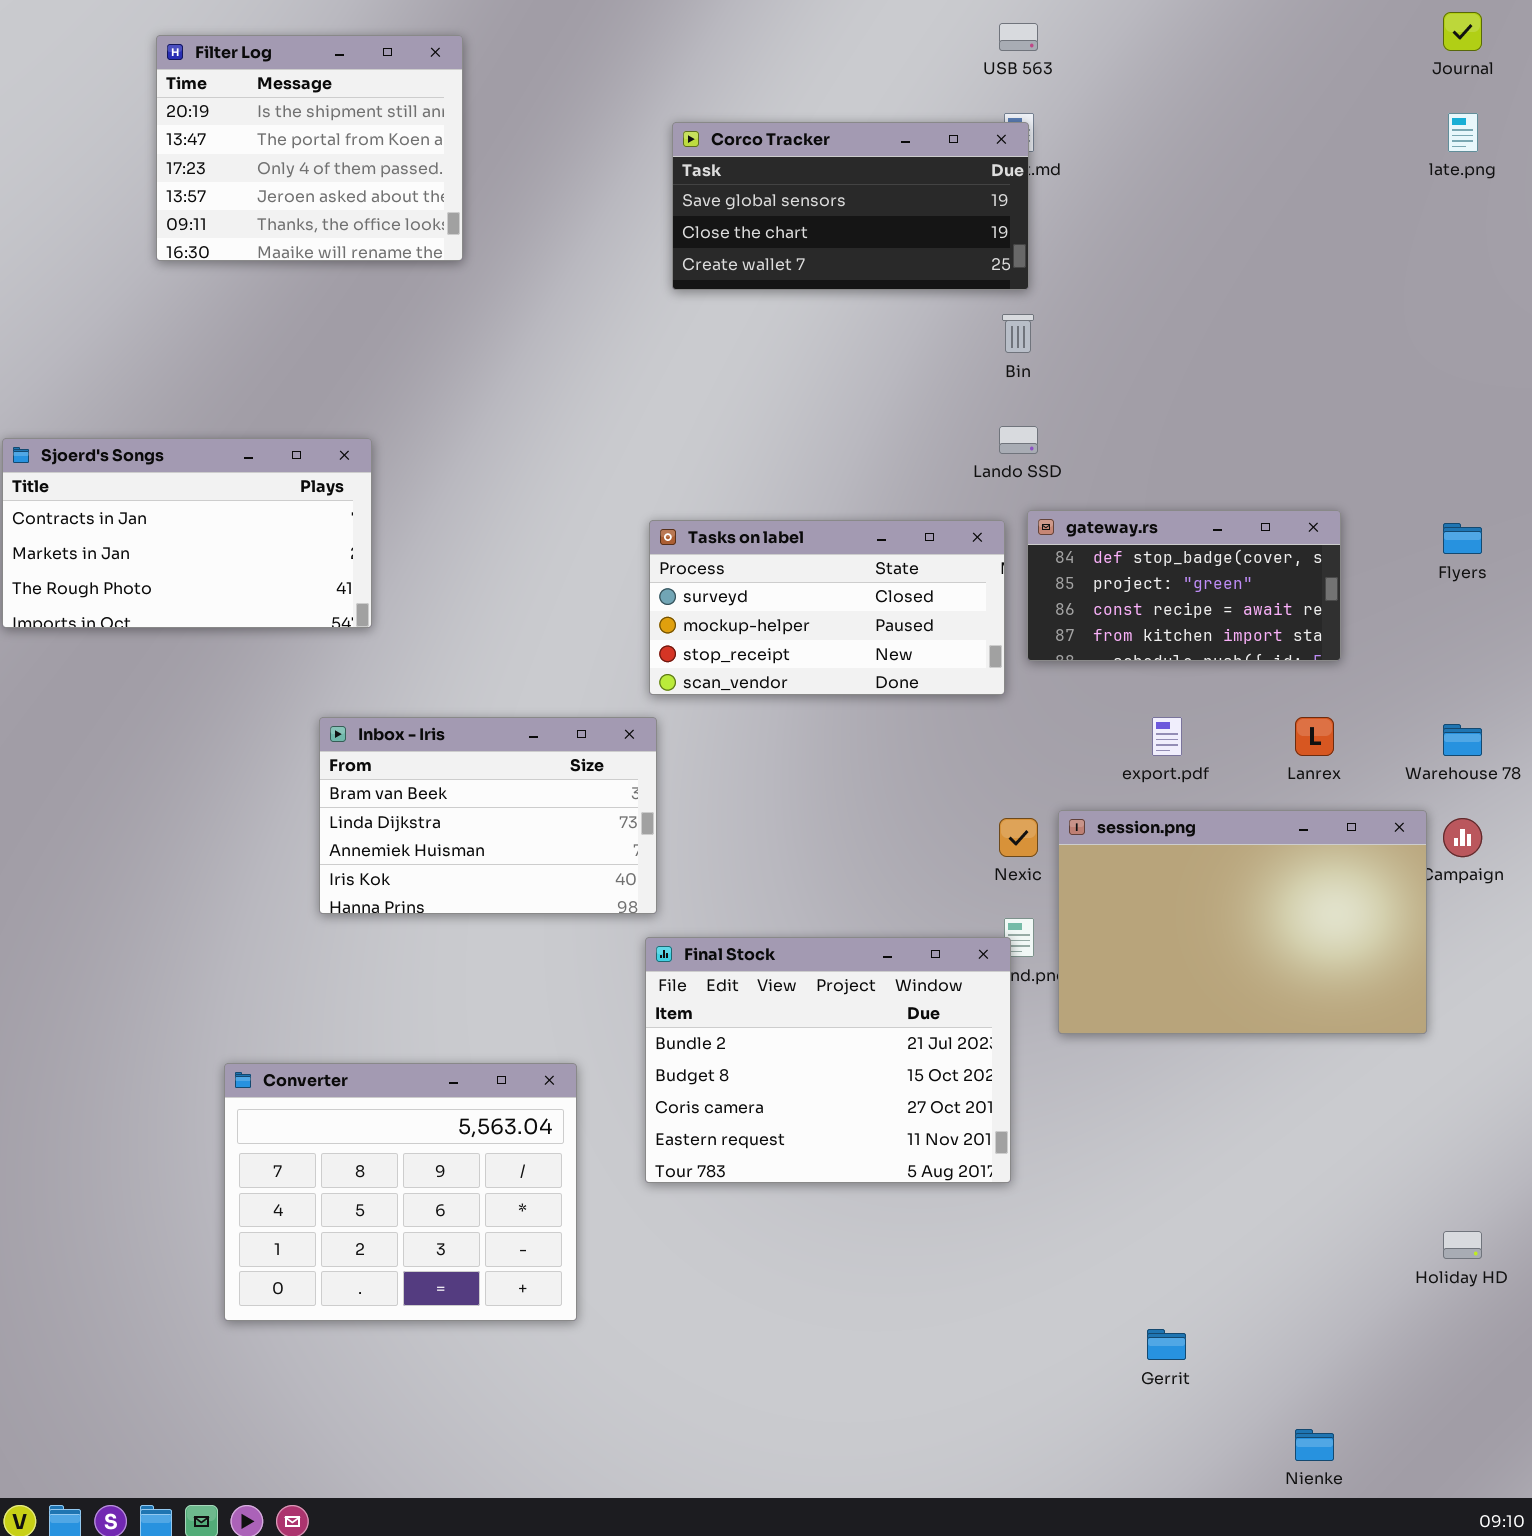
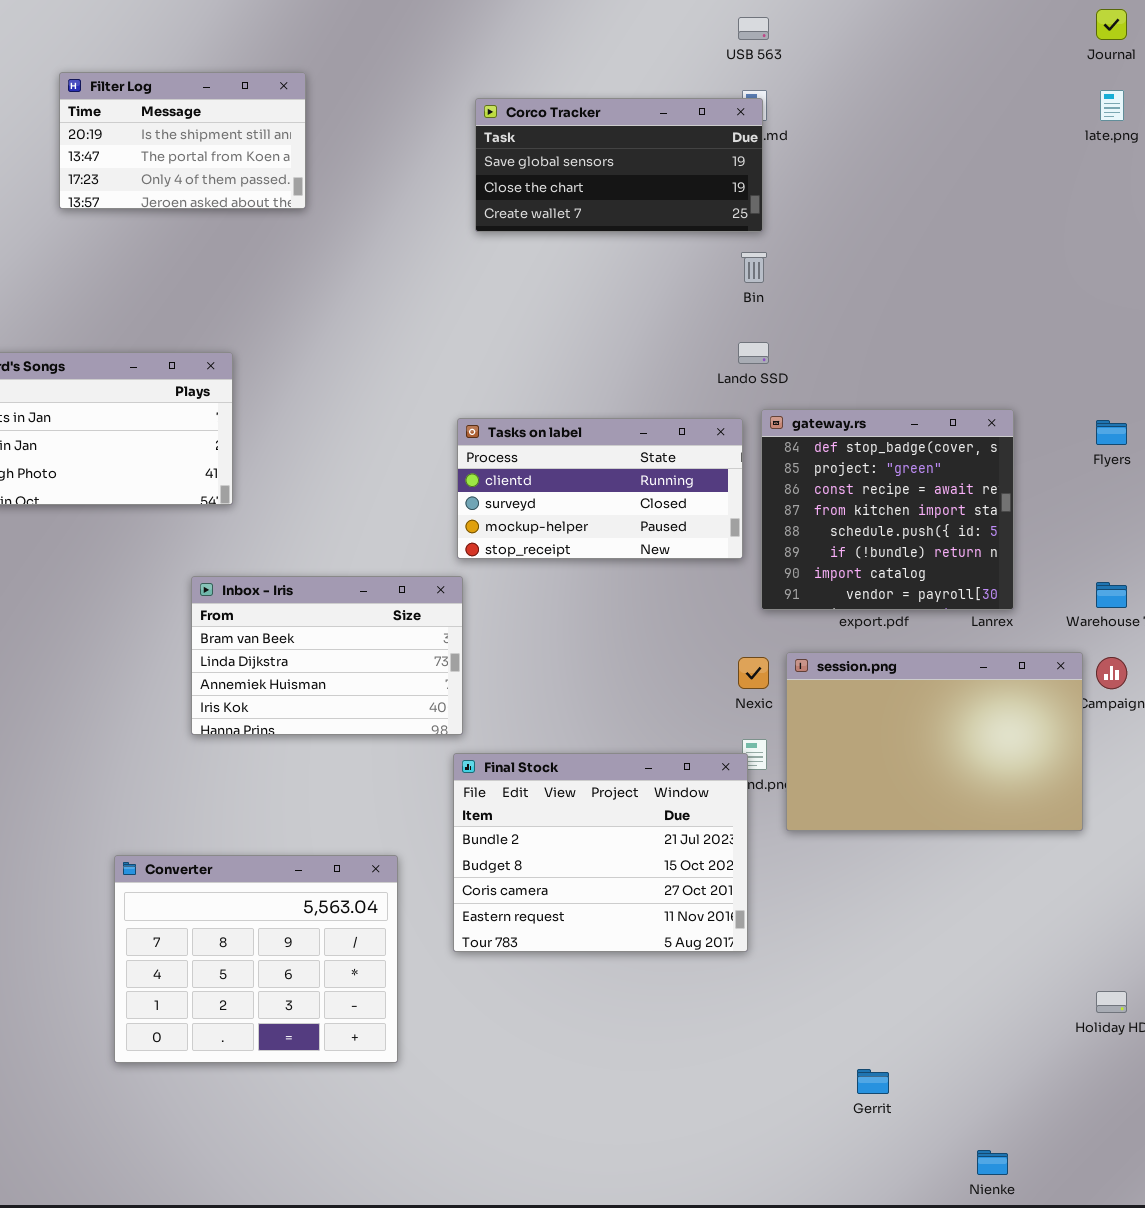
Filter Log: [156,35,463,261] -> [59,72,306,209], resized
gateway.rs: [1027,510,1341,661] -> [761,409,1014,610], resized
Tasks on label: [649,520,1005,695] -> [457,418,743,559], scrolled up 1 row

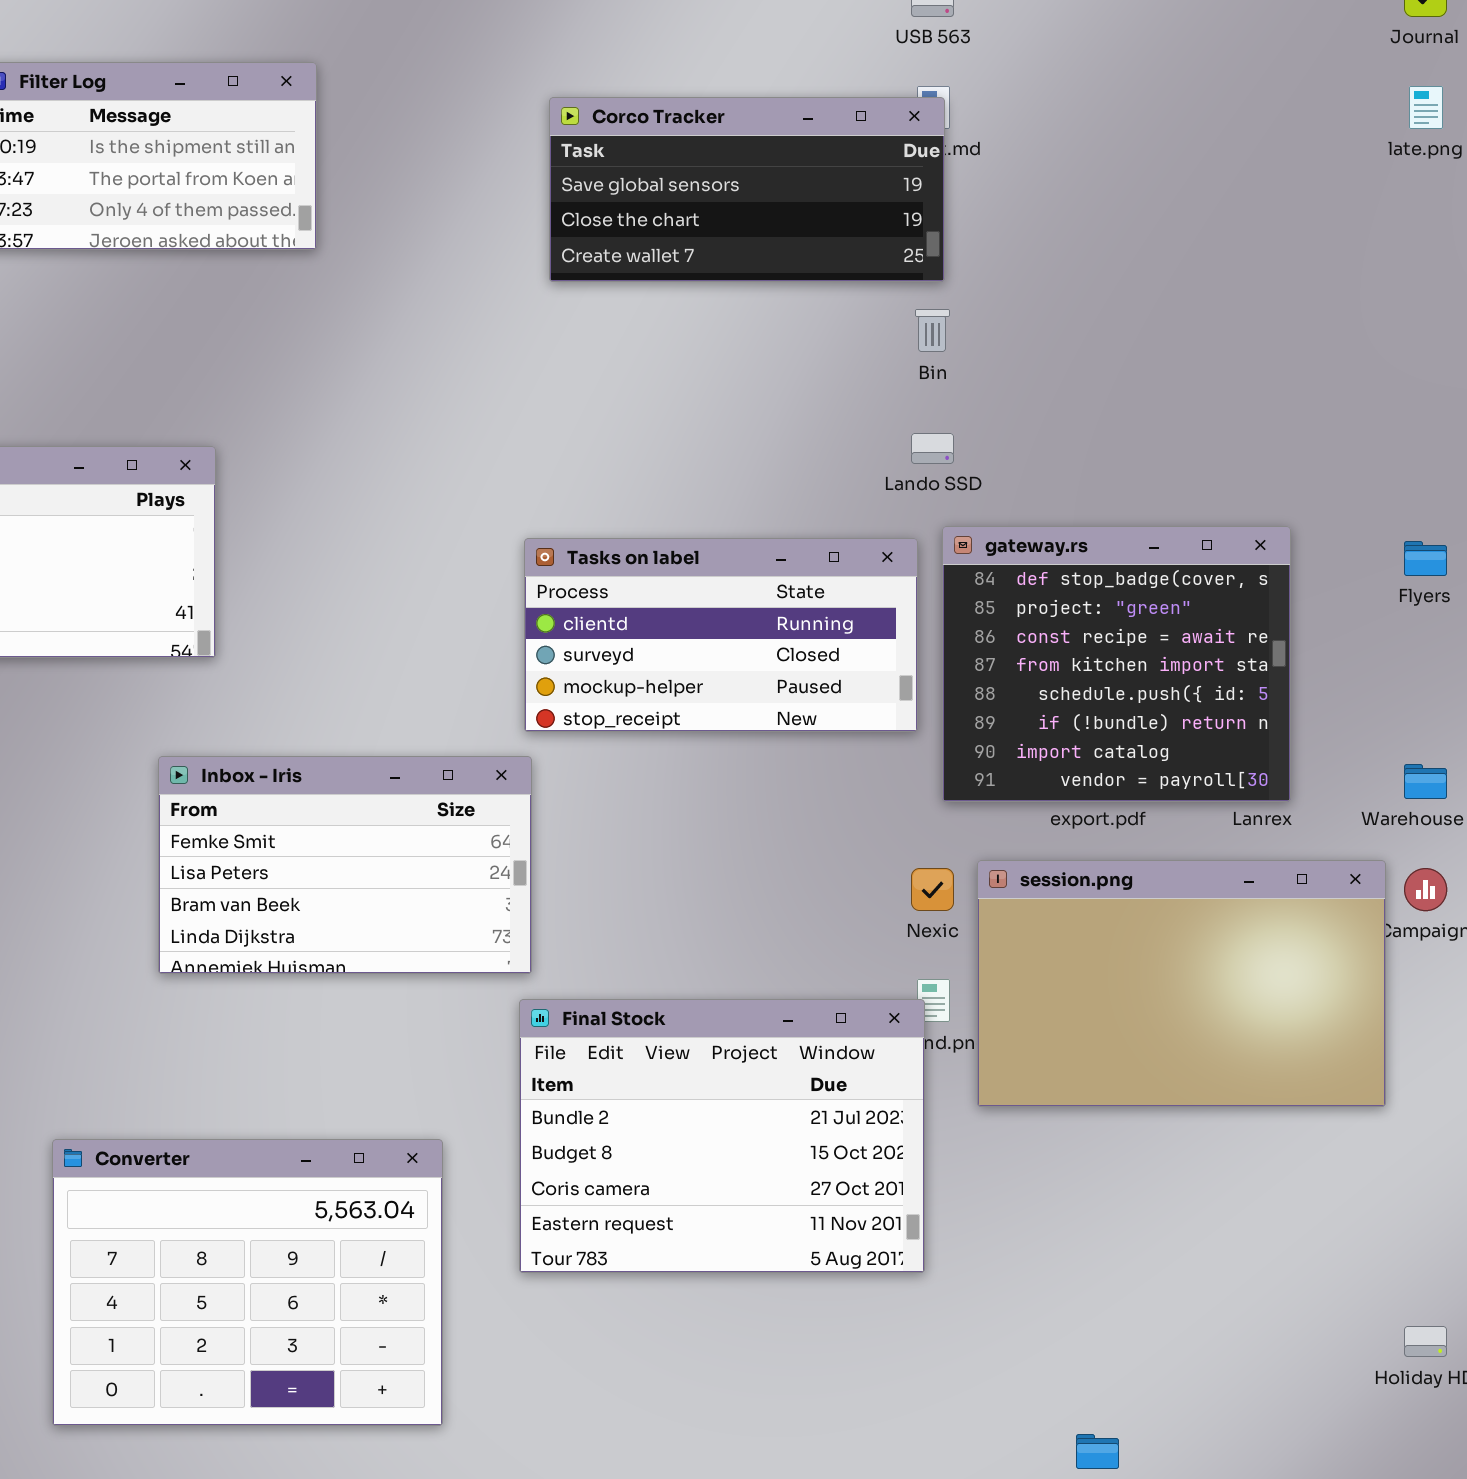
Inbox - Iris: [191,576,463,735] -> [158,756,532,974], scrolled up 2 rows

